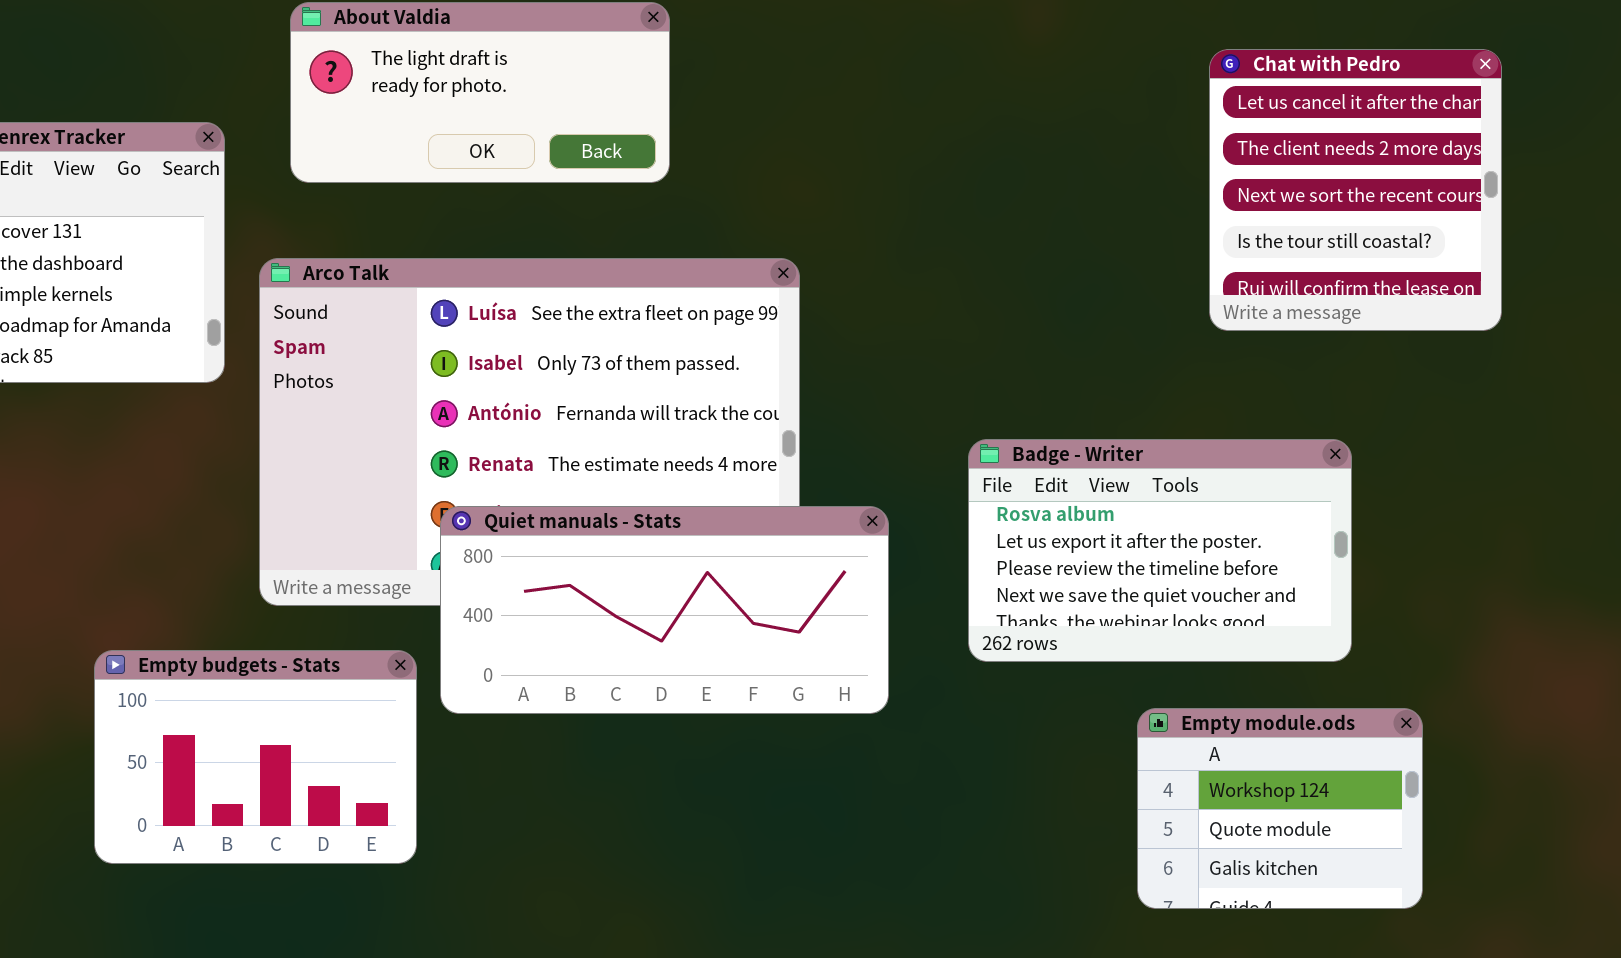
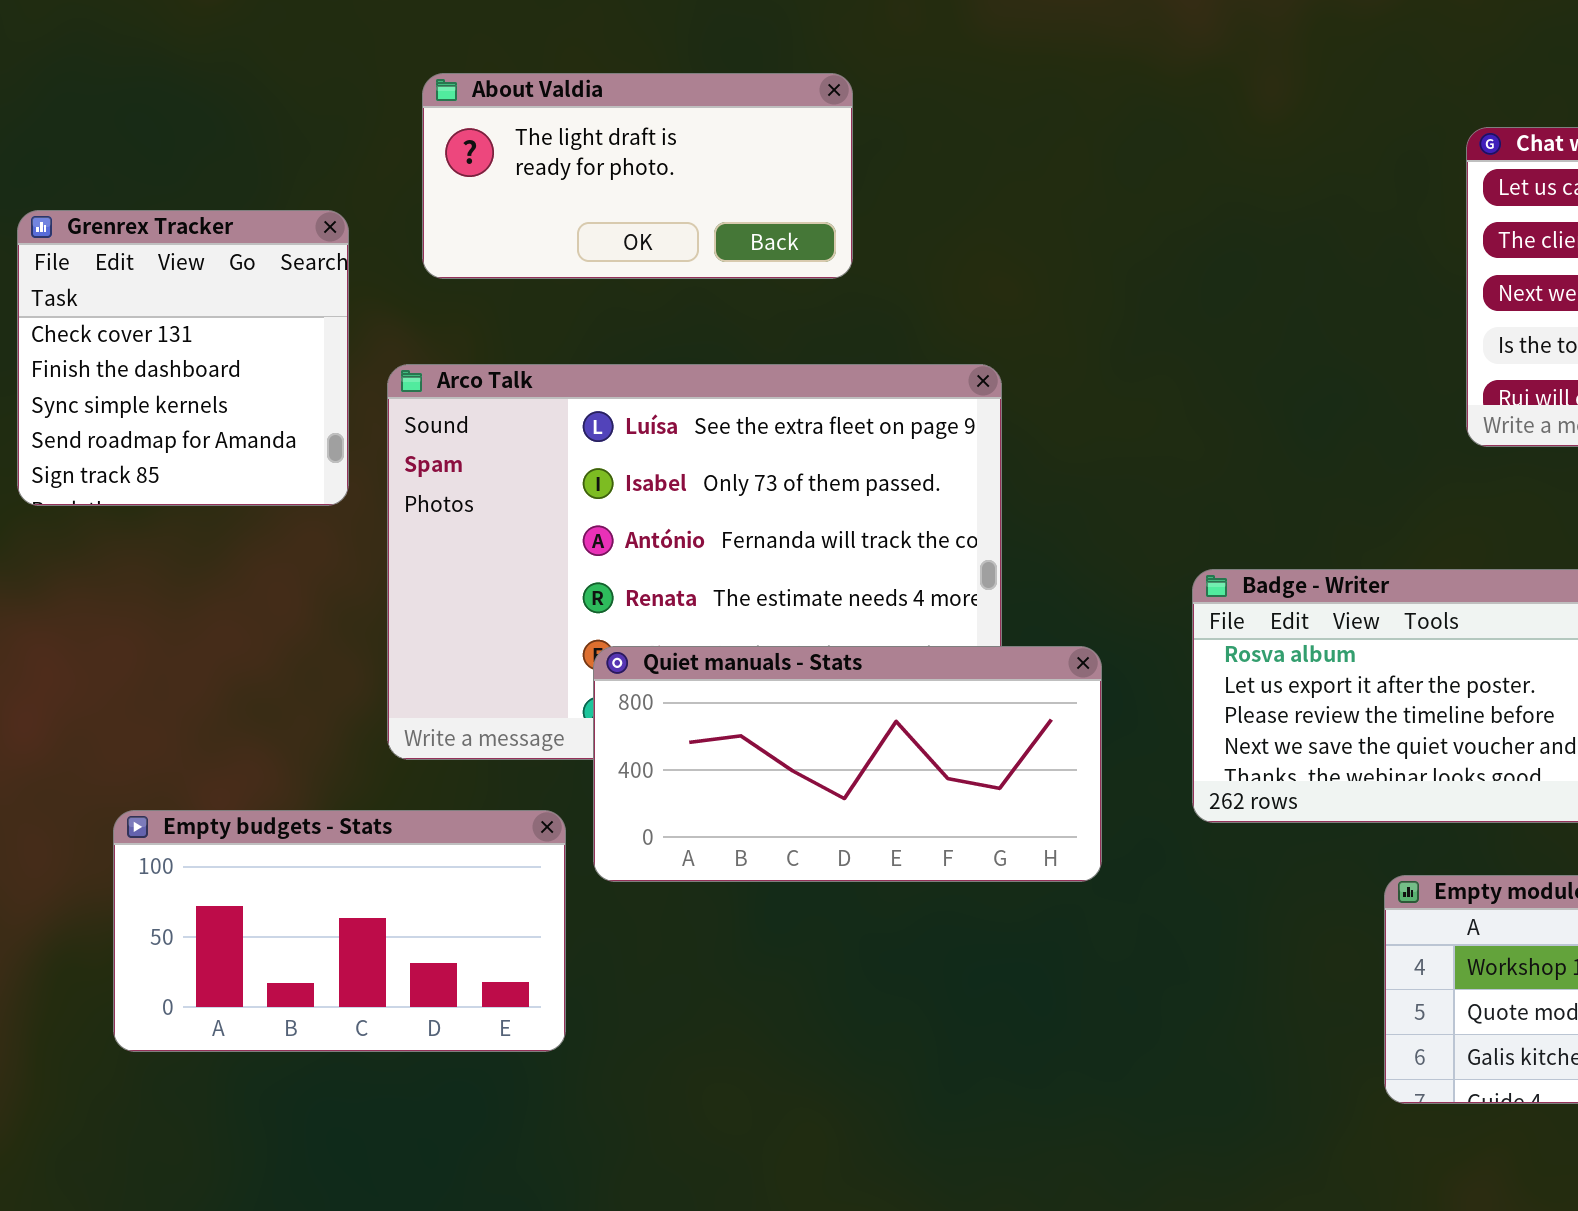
Empty budgets - Stats: [94,650,417,864] -> [113,810,566,1052], resized

